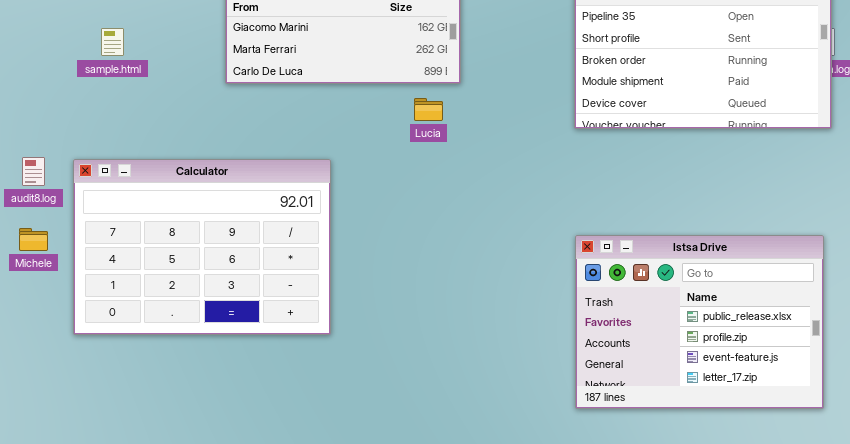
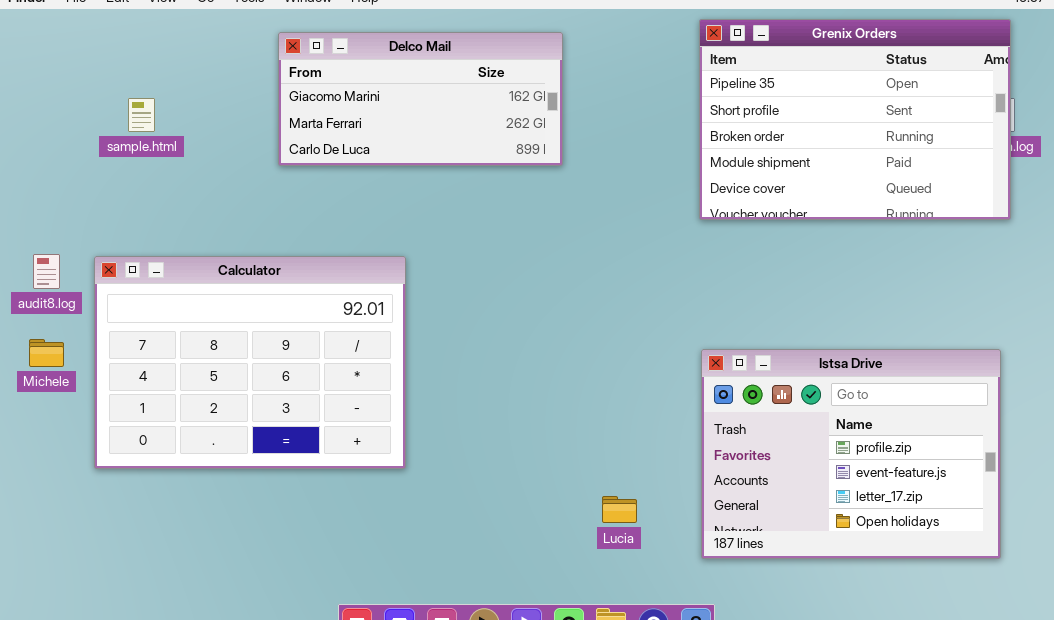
Lucia: [414,98,443,121] -> [602,496,637,523], moved
Istsa Drive: [575,235,824,409] -> [701,349,1001,559], scrolled down 1 row

